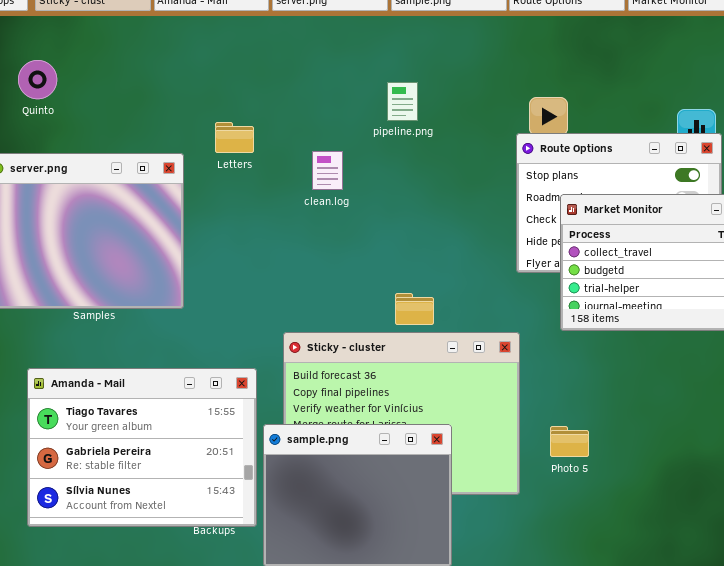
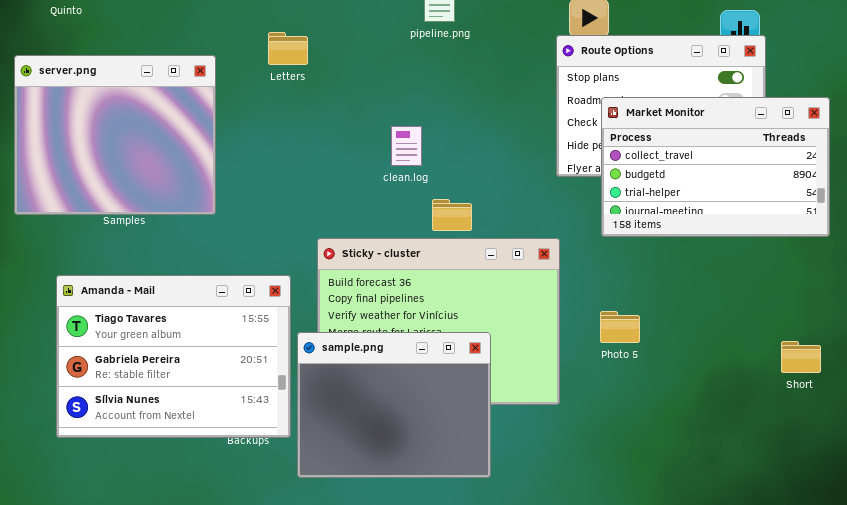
Letters: [215,122,254,153] -> [268,32,308,65], moved
clean.log: [312,151,343,190] -> [391,126,422,166], moved
Photo 5: [550,426,589,457] -> [600,311,640,343], moved

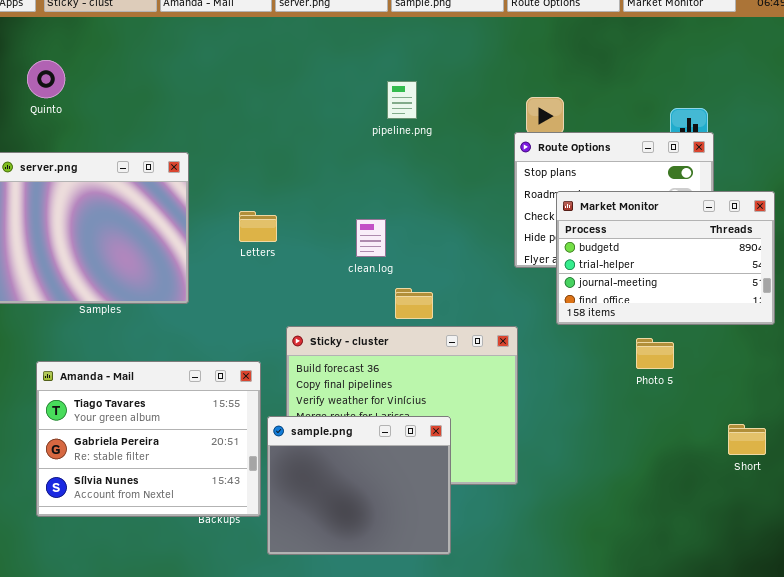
Letters: [268,32,308,65] -> [239,211,277,242], moved
Market Monitor: [601,97,830,237] -> [556,191,775,325], scrolled down 1 row
Photo 5: [600,311,640,343] -> [636,338,674,369], moved

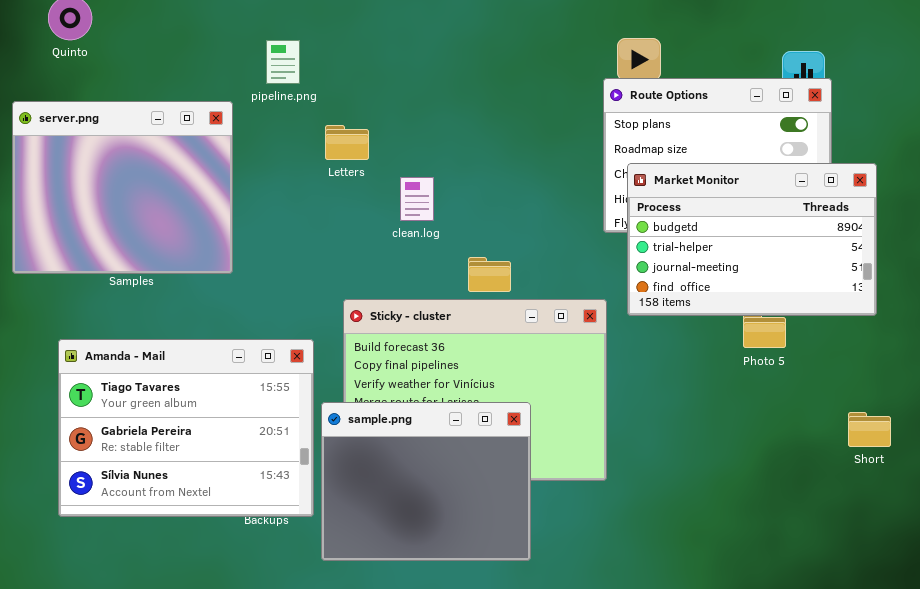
pipeline.png: [387,81,417,119] -> [266,40,300,84], moved
Market Monitor: [556,191,775,325] -> [627,163,877,316], moved
Letters: [239,211,277,242] -> [325,125,369,160], moved
clean.log: [356,219,386,257] -> [400,177,434,221], moved

